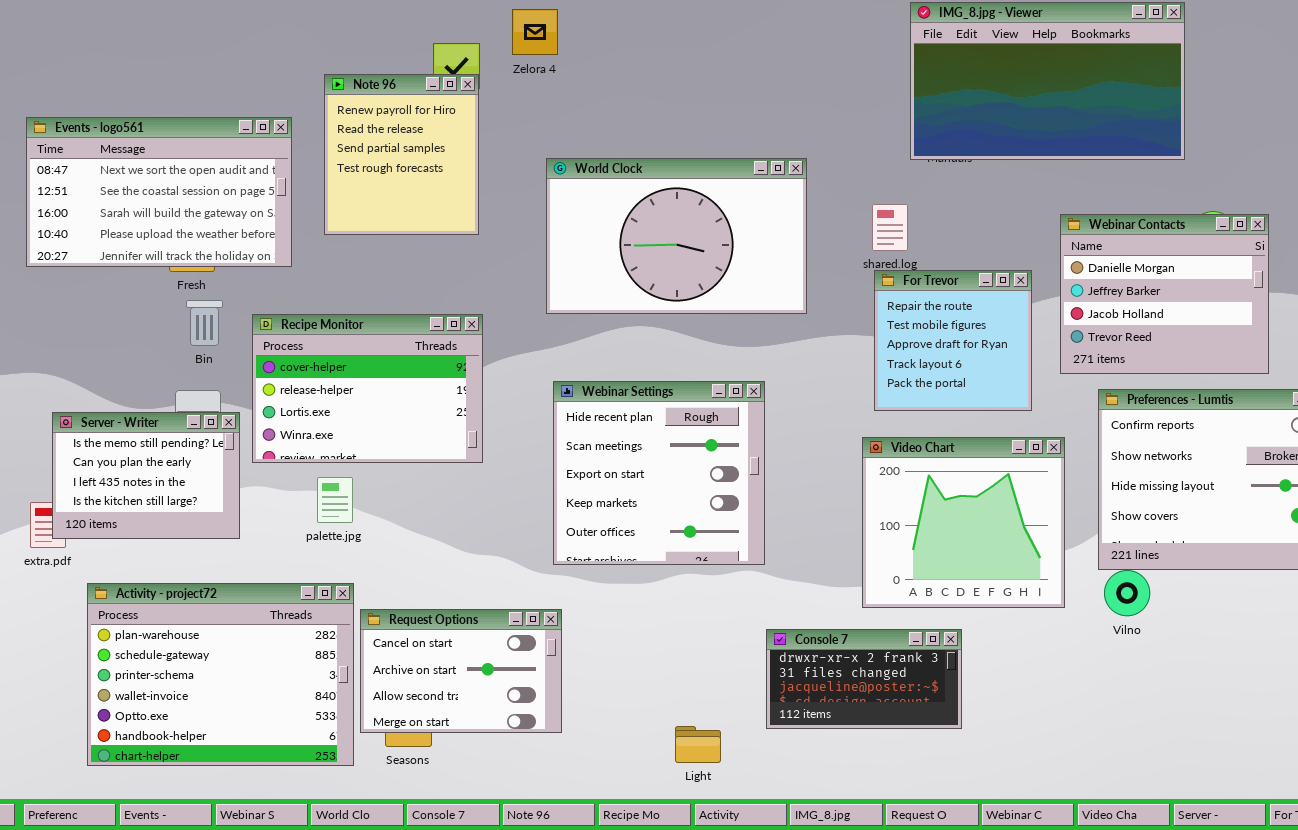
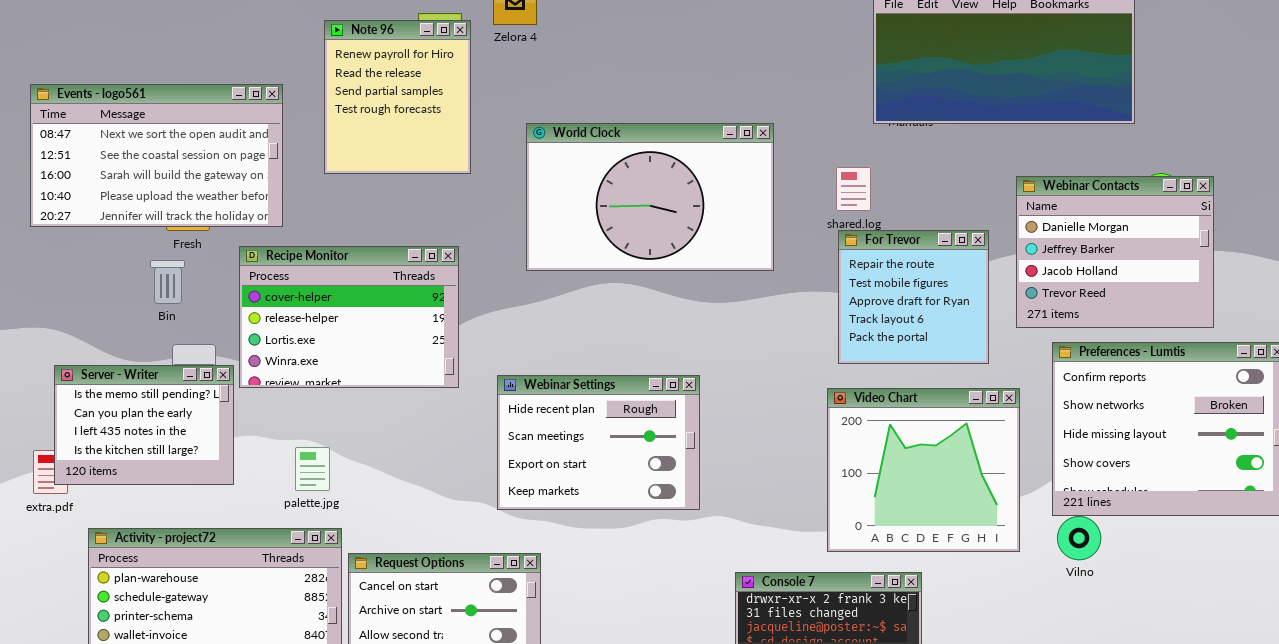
Note 96: [324,74,479,235] -> [324,20,471,174], moved
Bin: [186,300,223,346] -> [150,260,185,304], moved
Recipe Monitor: [252,314,483,463] -> [239,246,459,388], moved
Webinar Settings: [553,381,765,565] -> [497,375,700,510], moved, resized
palette.jpg: [317,477,353,523] -> [295,447,330,491], moved

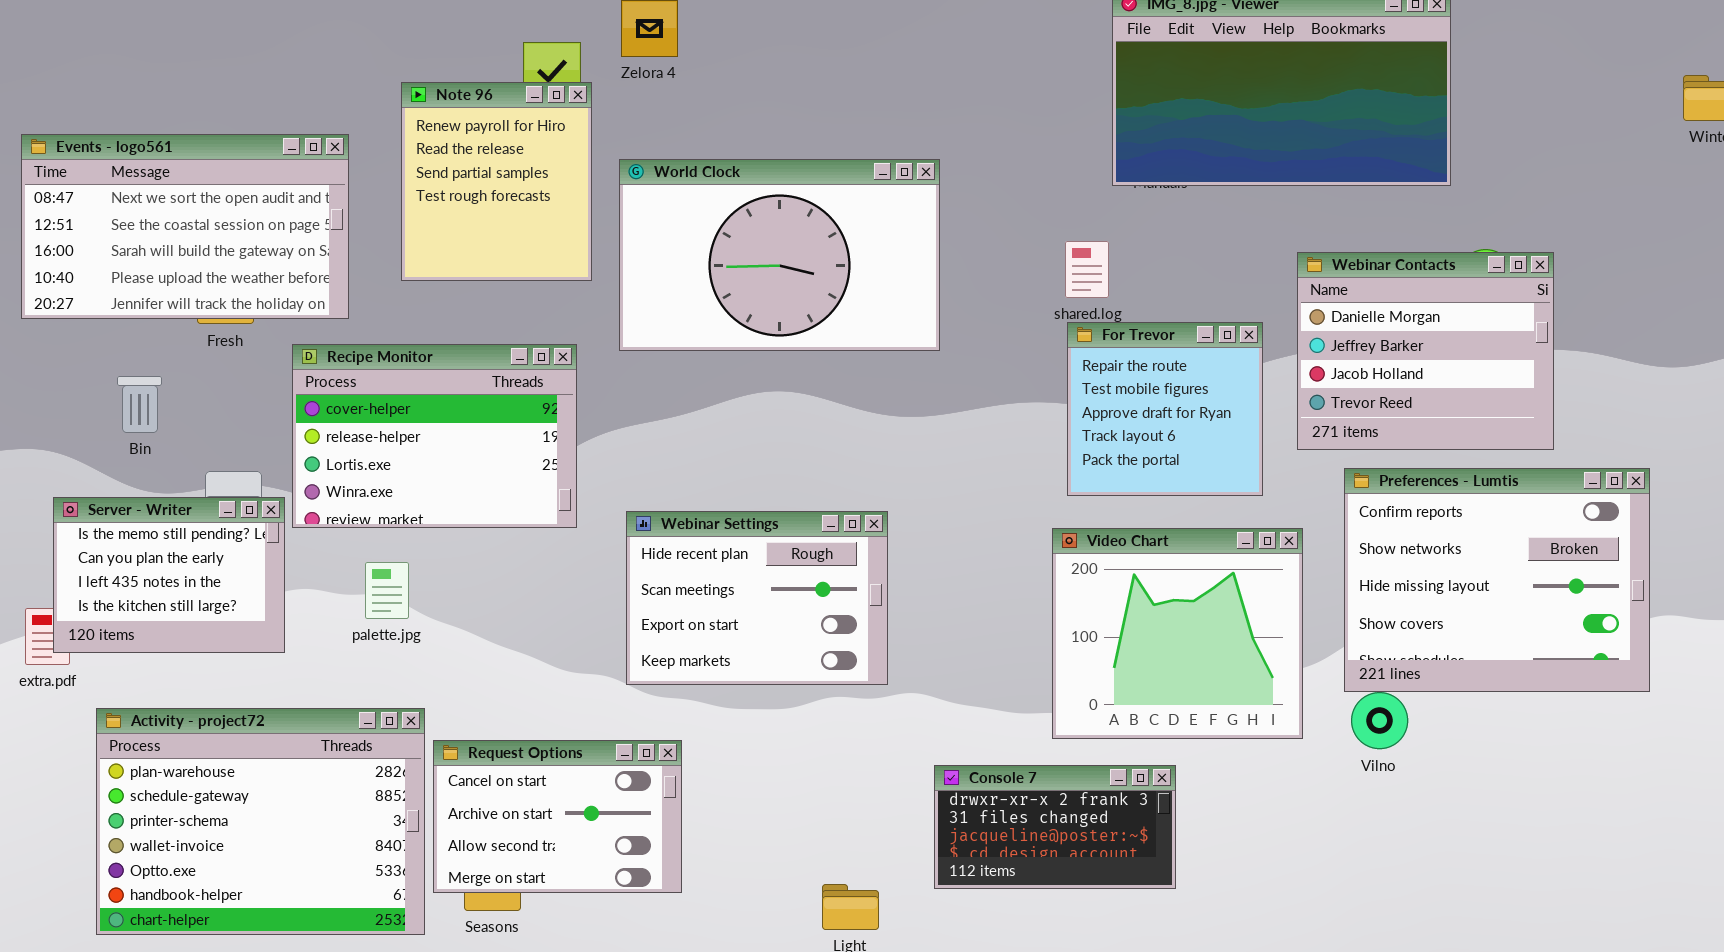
Note 96: [324,20,471,174] -> [401,82,592,281], moved
World Clock: [526,123,774,271] -> [619,159,940,351], moved
Bin: [150,260,185,304] -> [117,376,162,433], moved
palette.jpg: [295,447,330,491] -> [365,562,409,619], moved

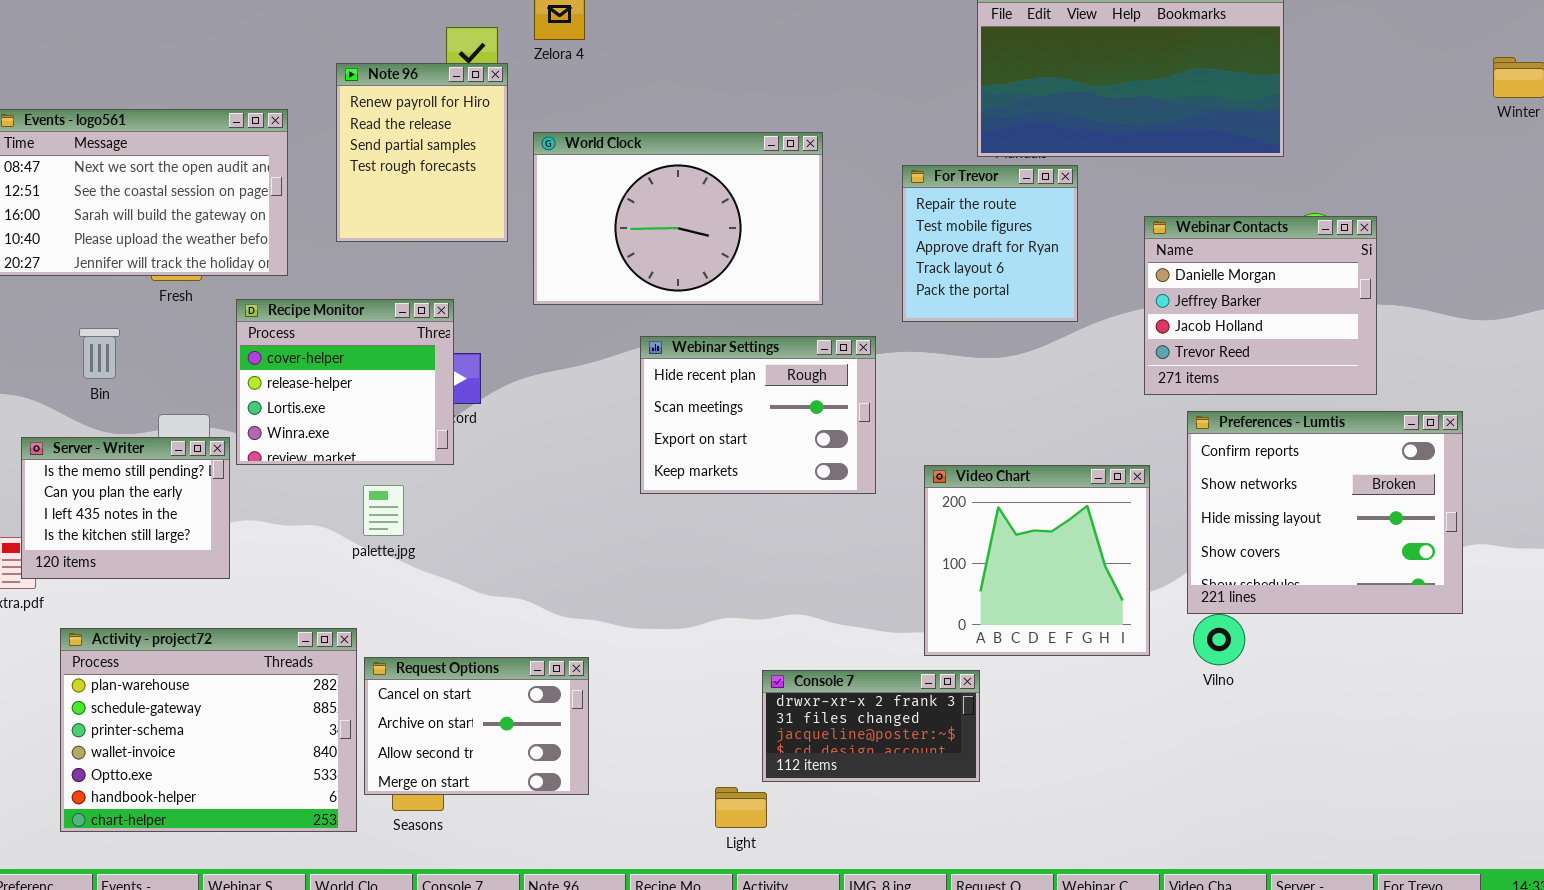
For Trevor: [1067,322,1263,496] -> [902,165,1078,322], moved
Recipe Monitor: [292,344,577,528] -> [236,299,454,465], resized
Webinar Settings: [626,511,888,685] -> [640,336,876,494], moved
palette.jpg: [365,562,409,619] -> [363,485,404,536], moved
Console 7: [934,765,1176,889] -> [762,670,980,782], moved

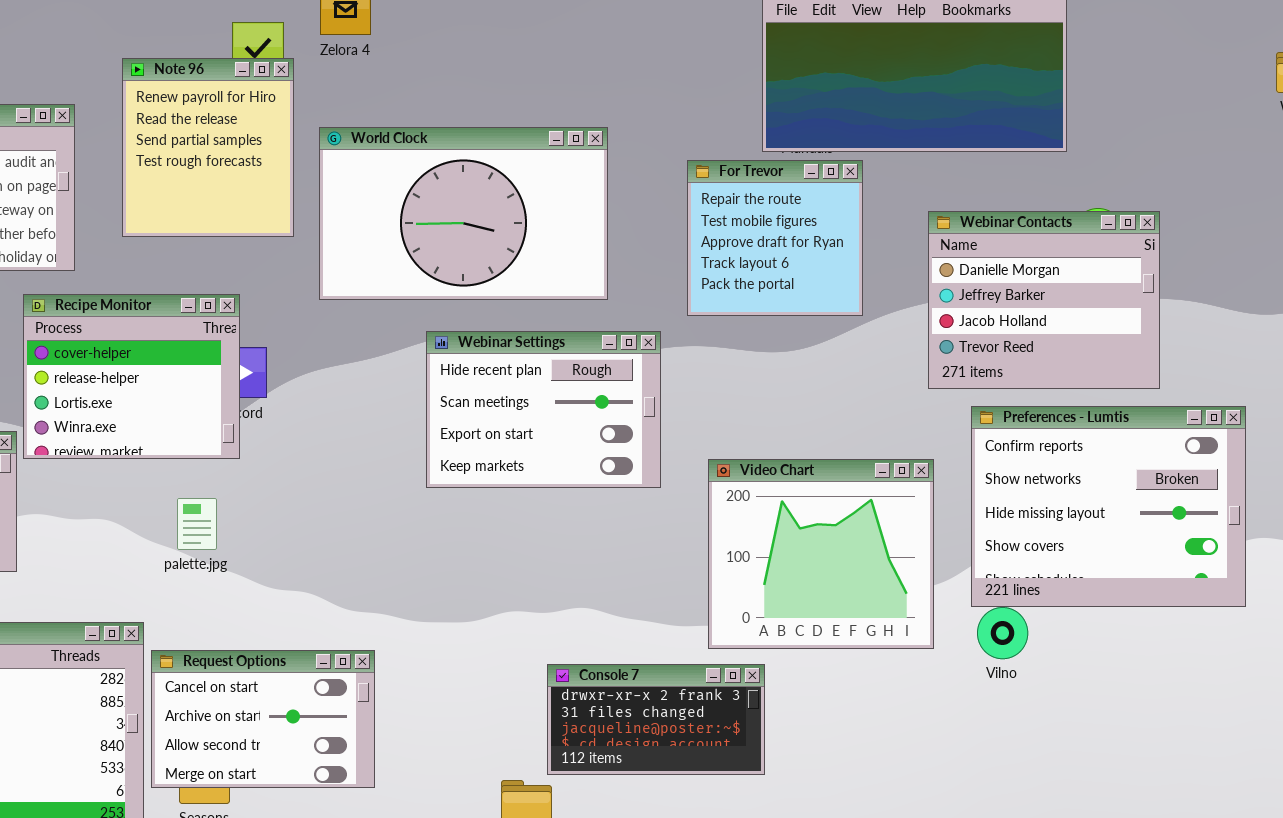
palette.jpg: [363,485,404,536] -> [177,498,217,550], moved

